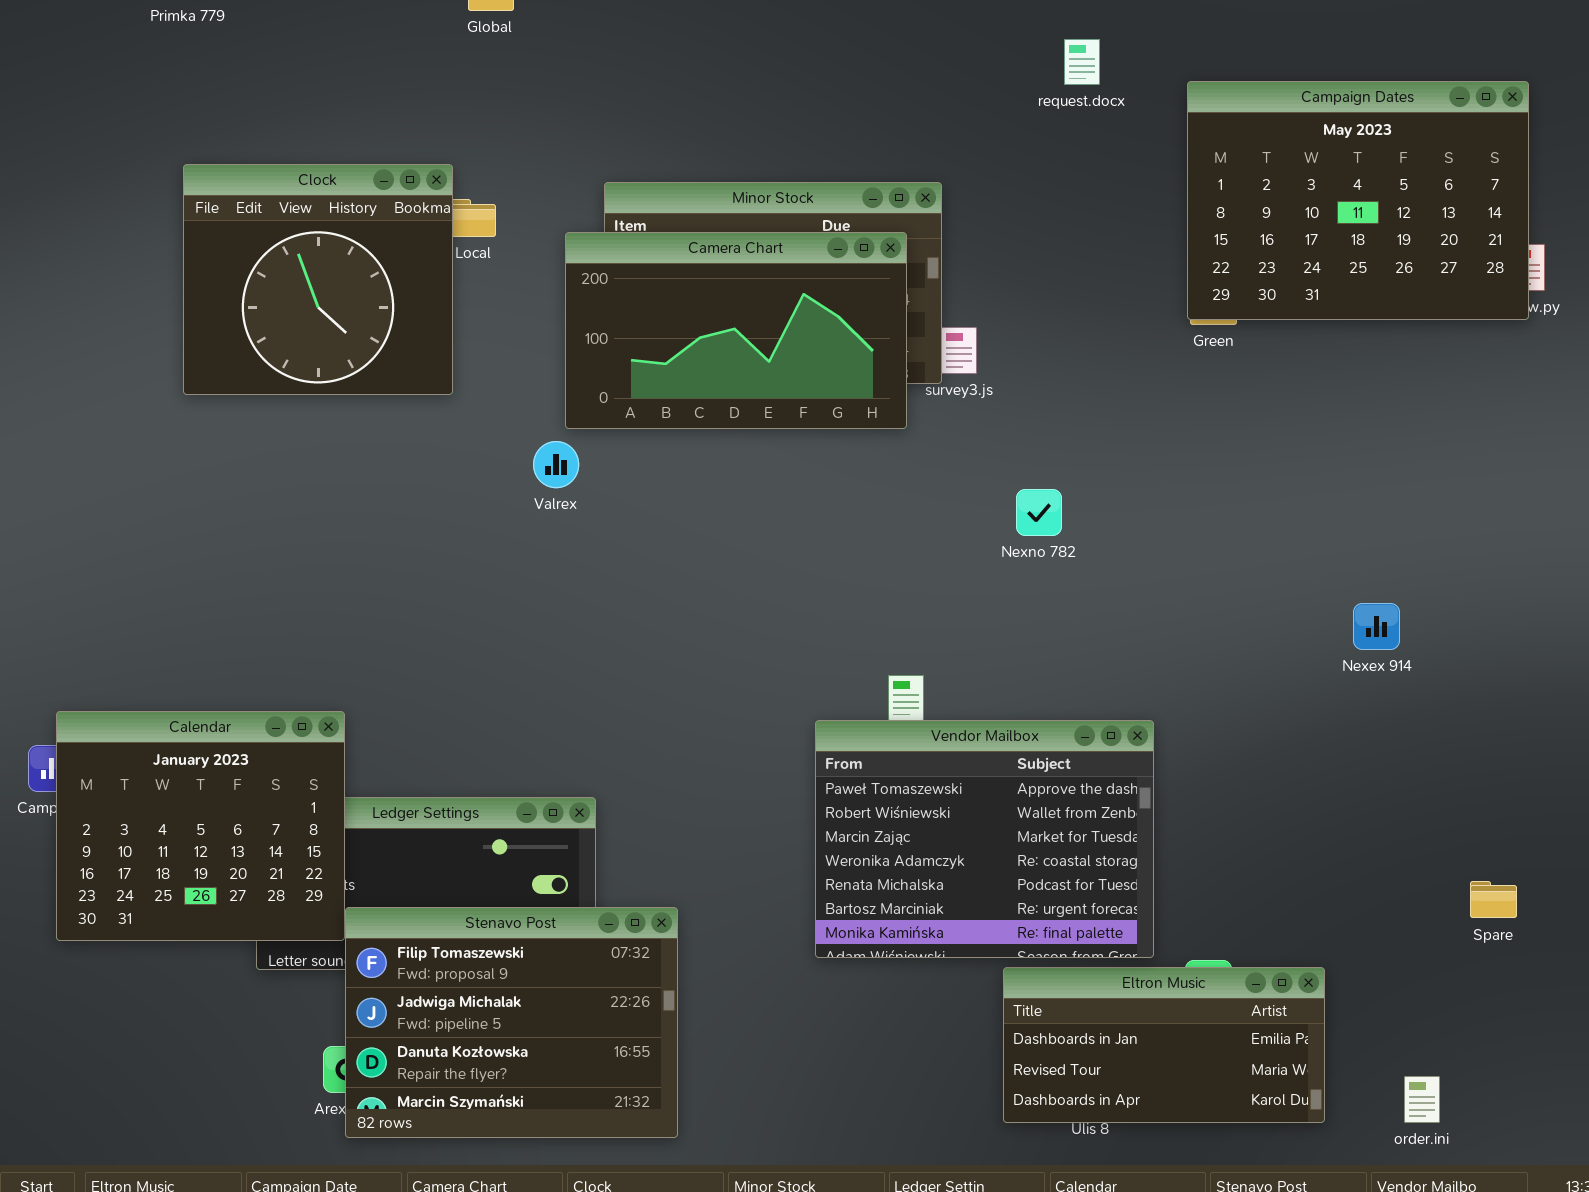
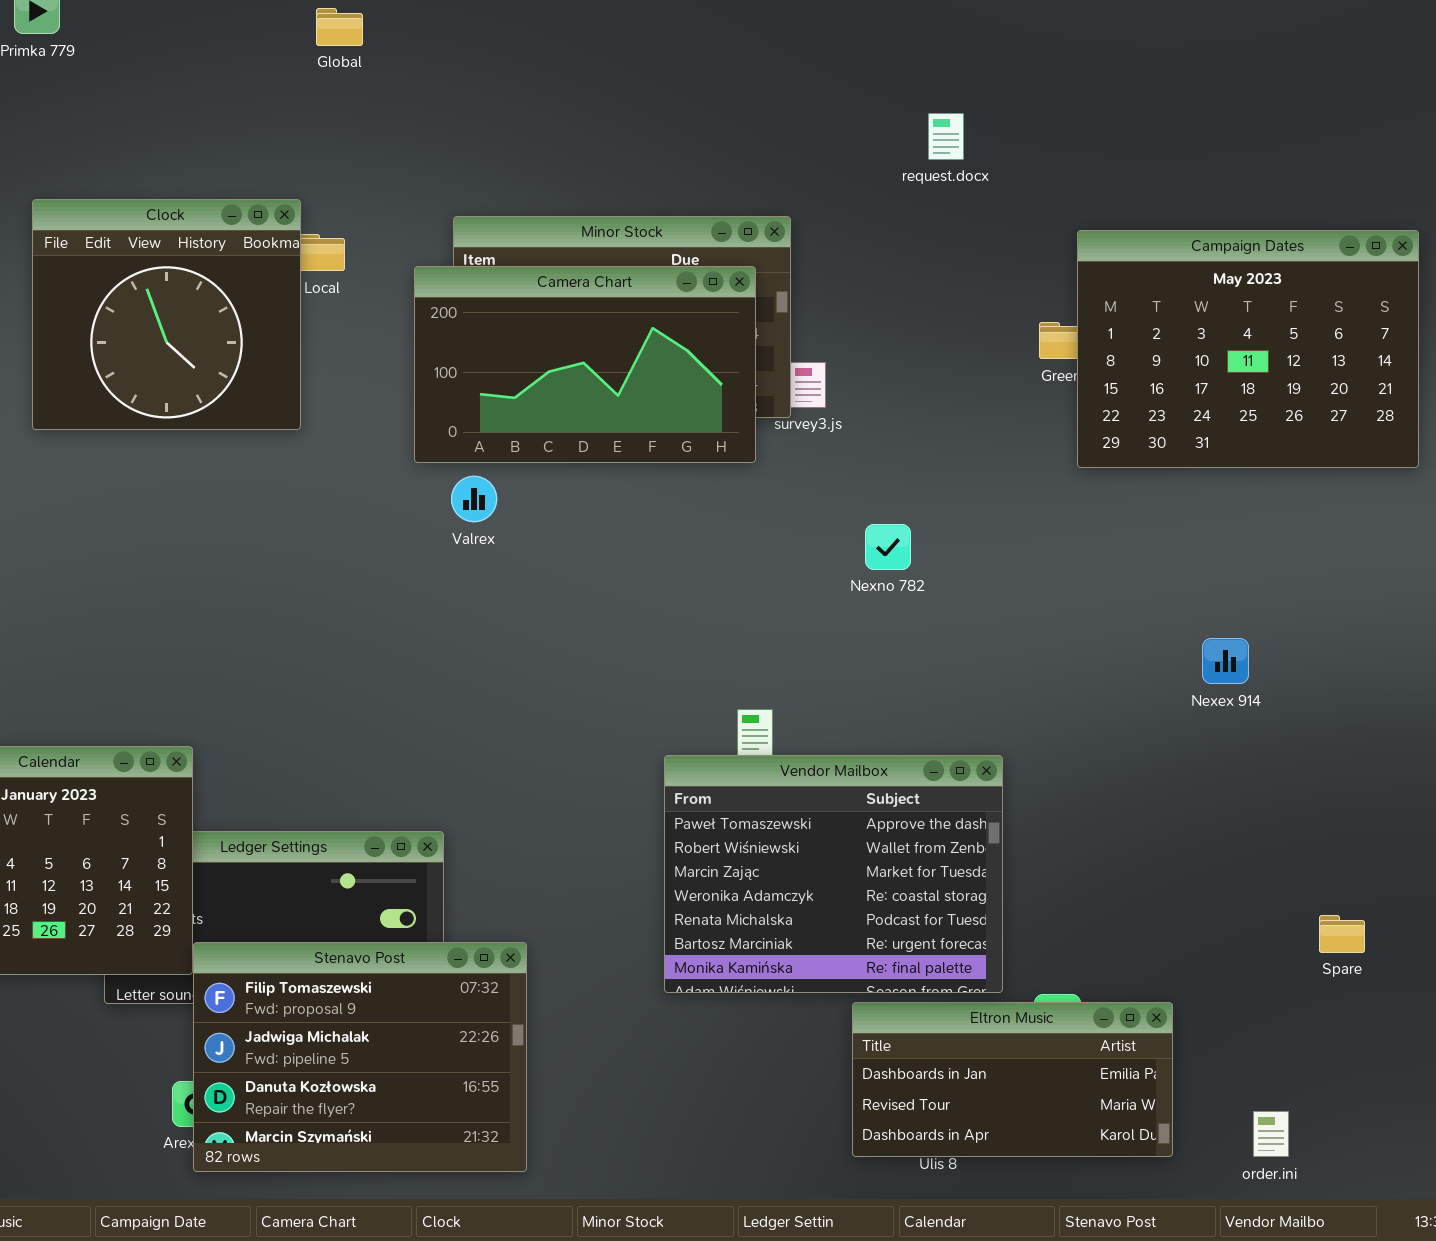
request.docx: [1064,39,1100,85] -> [928,113,964,160], moved
Campaign Dates: [1187,81,1529,320] -> [1077,230,1419,468], moved
Valrex: [533,441,579,488] -> [451,476,497,522], moved

